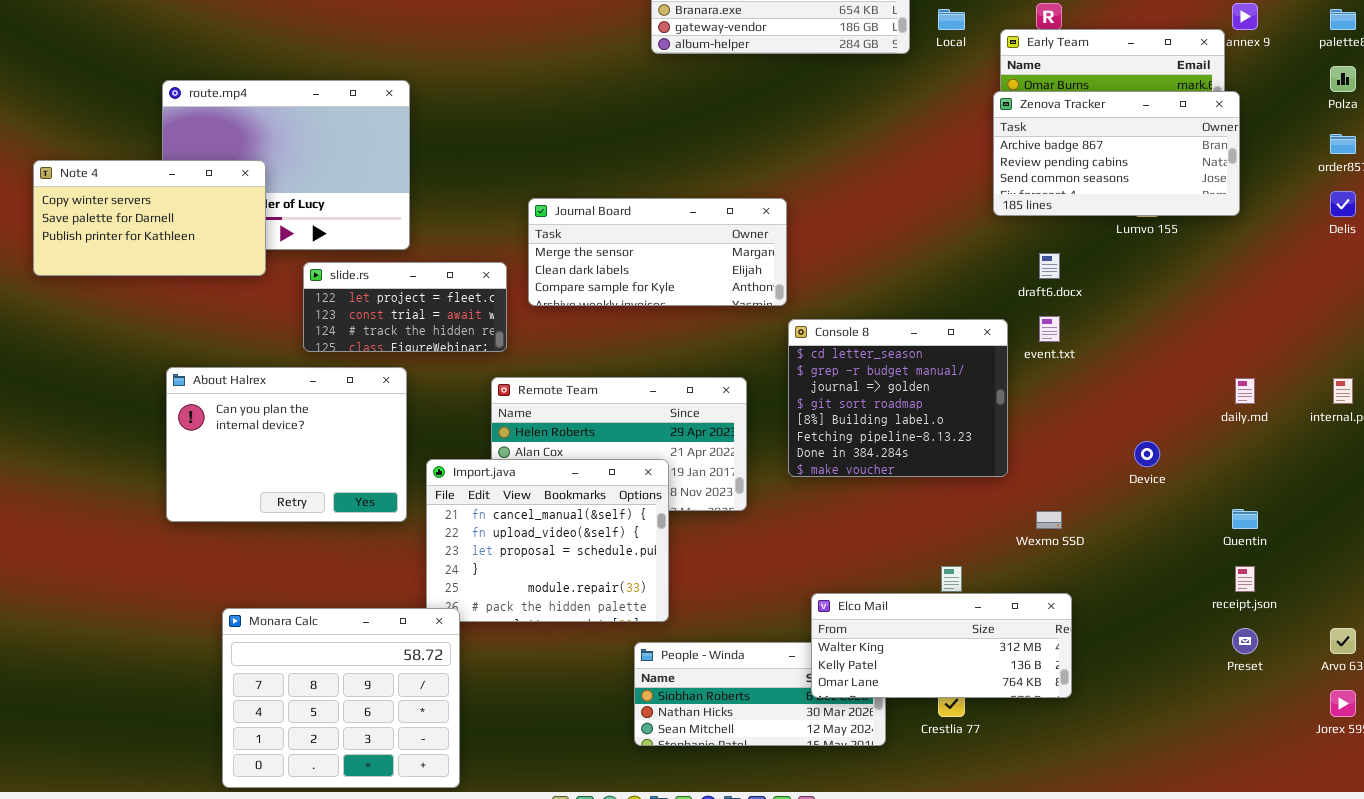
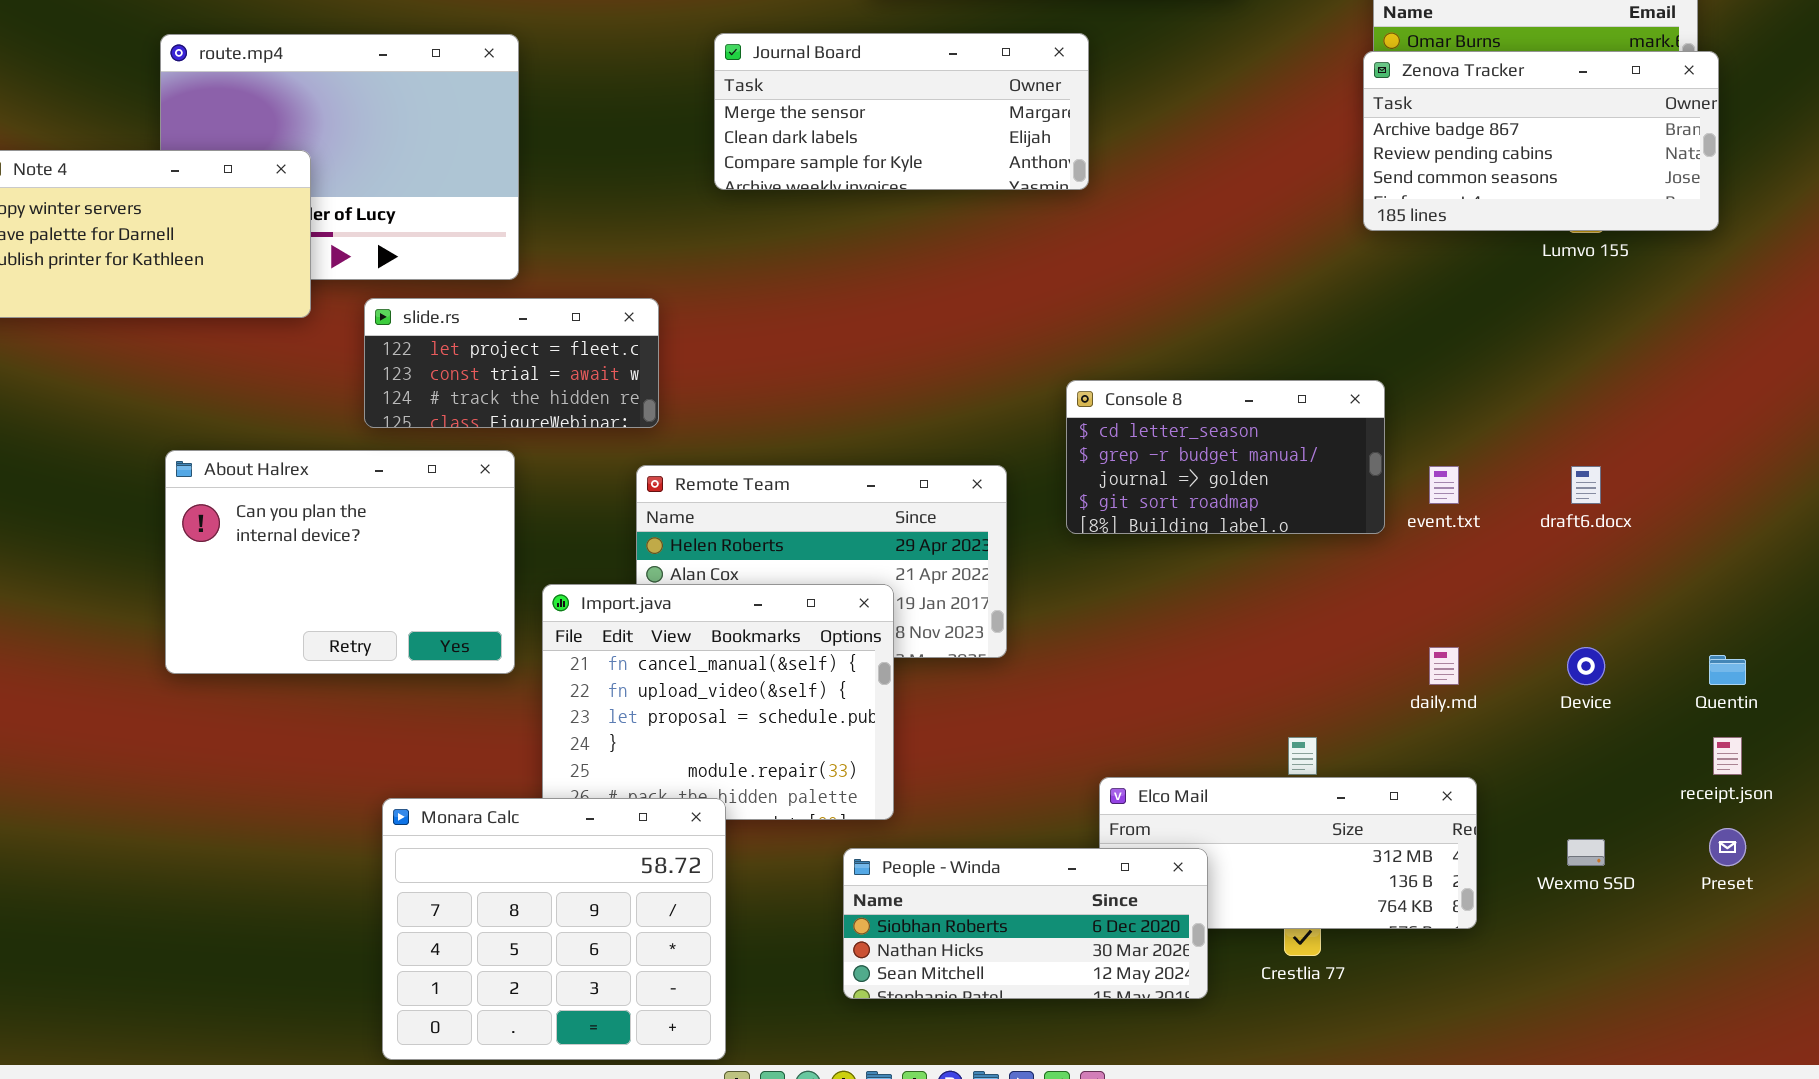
Journal Board: [528,198,787,306] -> [714,33,1089,190], moved
draft6.docx: [1039,253,1060,279] -> [1571,466,1601,504], moved
event.txt: [1039,316,1060,342] -> [1429,466,1459,504], moved
Console 8: [788,319,1008,477] -> [1066,380,1385,534], resized
daily.md: [1235,378,1255,404] -> [1429,647,1459,685], moved
Device: [1134,441,1160,467] -> [1567,647,1605,685], moved
Wexmo SSD: [1036,511,1062,529] -> [1567,839,1605,866], moved
Monara Calc: [222,608,460,788] -> [382,798,726,1060], moved
People - Winda: [634,642,886,746] -> [843,848,1208,999], raised

